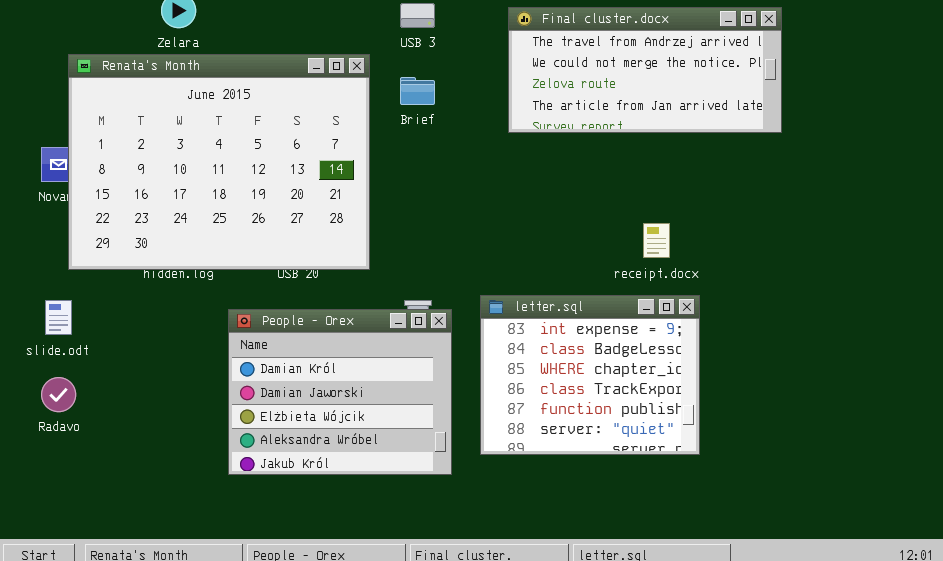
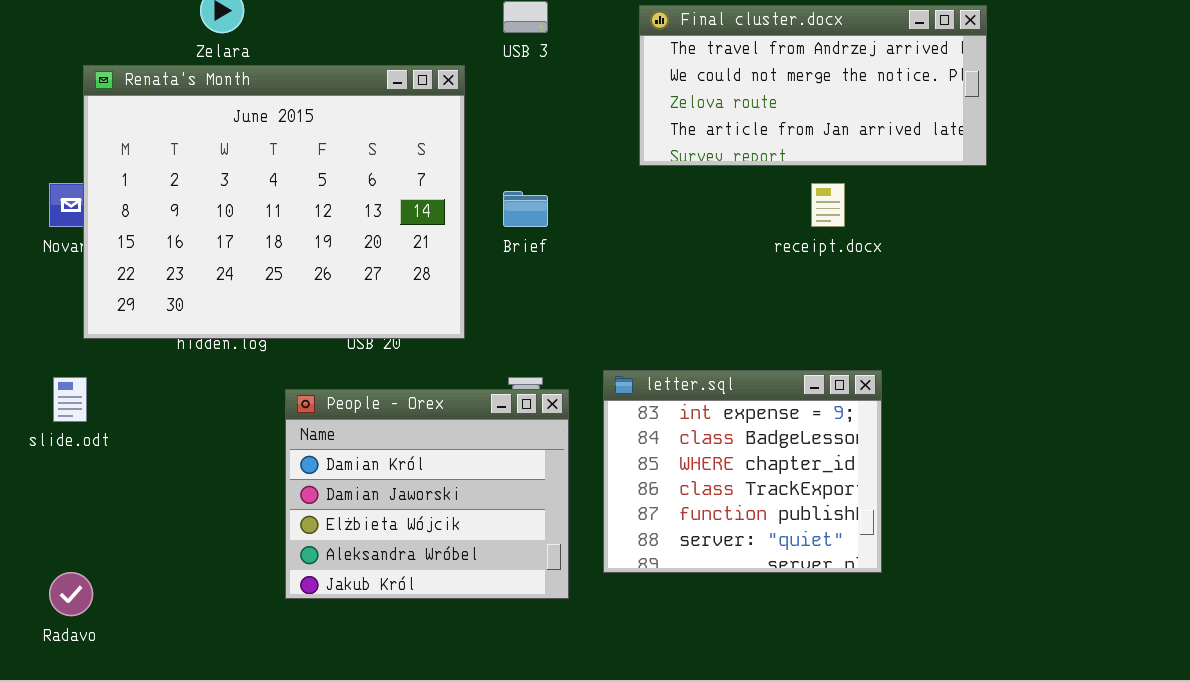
Brief: [400,77,435,105] -> [503,191,548,227], moved
receipt.docx: [643,223,670,258] -> [811,183,845,227], moved
Radavo: [41,377,76,412] -> [49,572,93,616], moved

